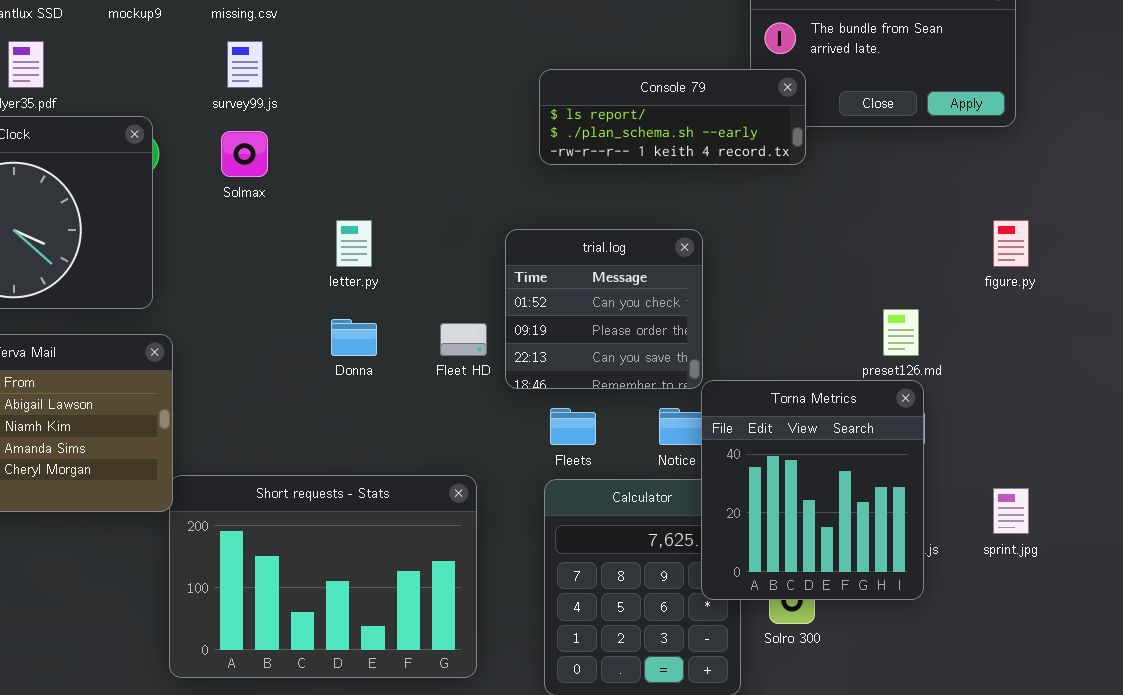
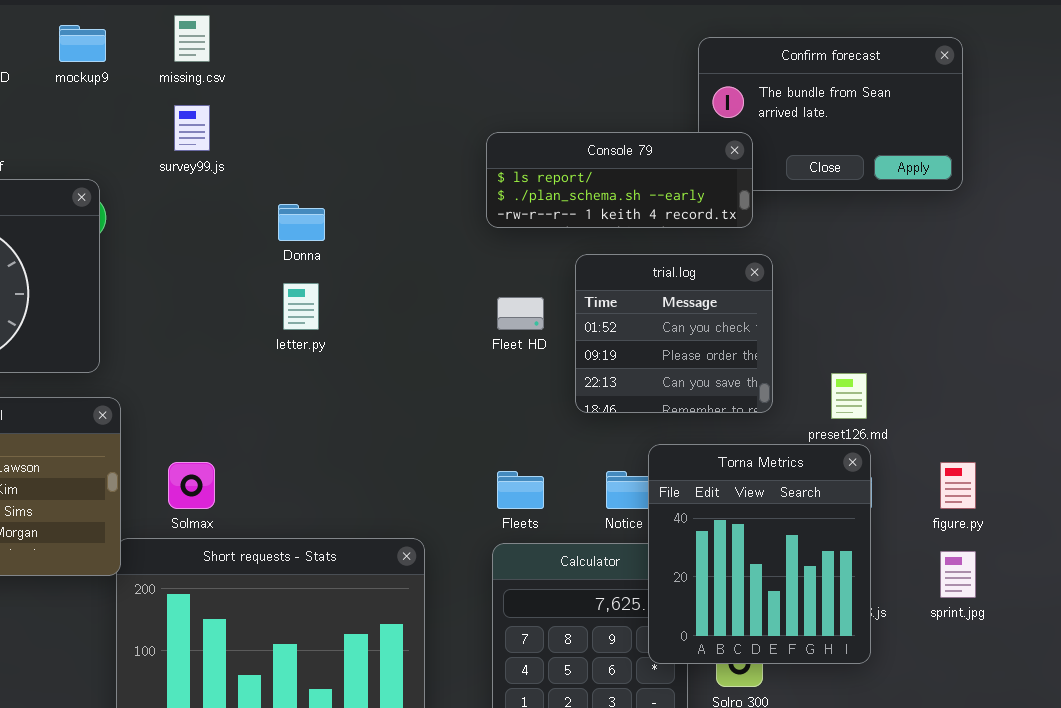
Solmax: [221,131,268,177] -> [168,462,215,509], moved
figure.py: [993,220,1029,267] -> [940,462,976,509], moved
trial.log: [505,229,703,389] -> [575,254,773,413], moved
Donna: [331,319,377,356] -> [278,204,325,241], moved
Fleet HD: [440,323,487,356] -> [497,297,544,330], moved

